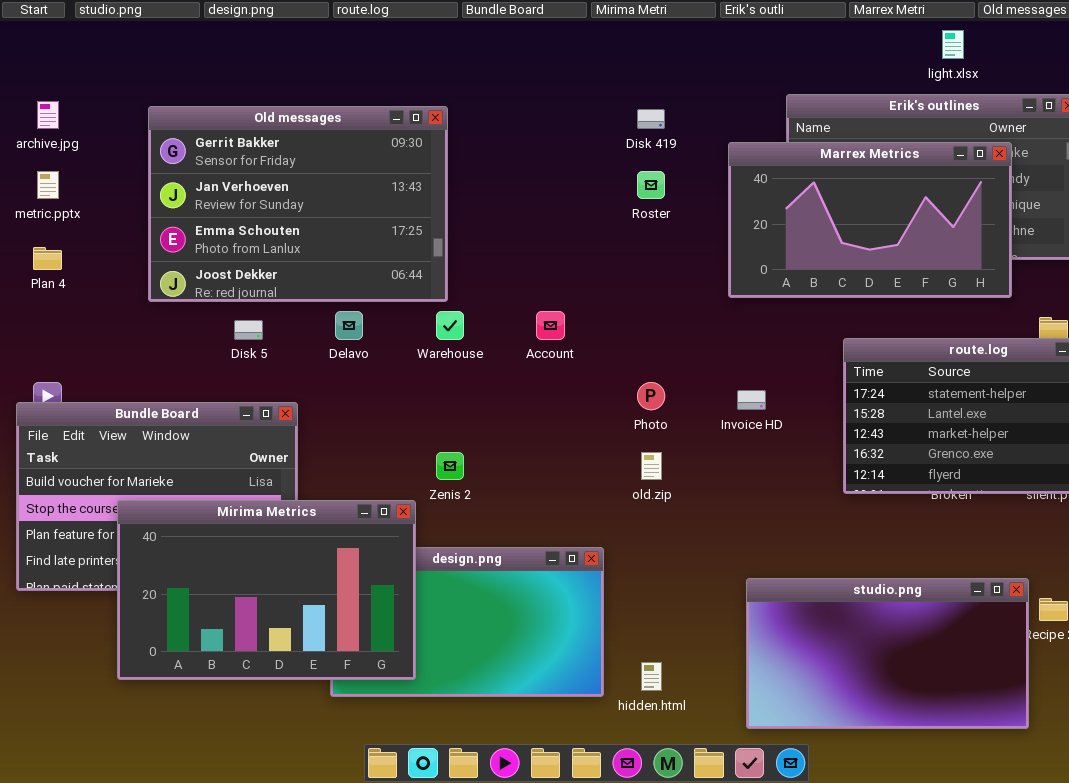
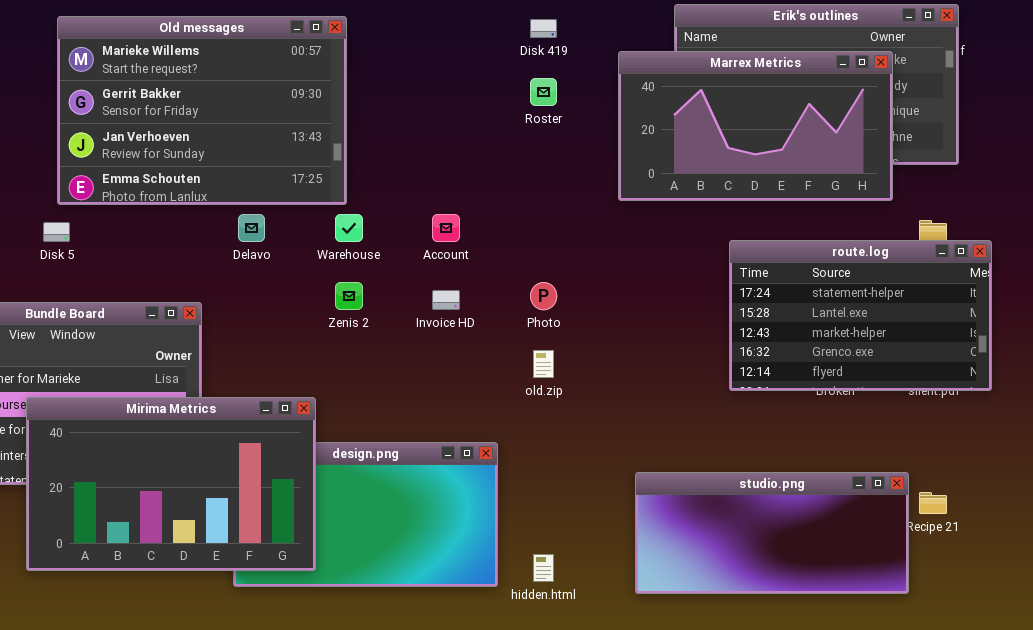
Old messages: [148,106,448,302] -> [57,16,347,205], scrolled up 1 row
Disk 5: [234,320,263,340] -> [43,222,70,242], moved
Invoice HD: [737,390,766,410] -> [432,290,460,310], moved
Zenis 2: [436,452,464,480] -> [335,282,363,310], moved
studio.png: [746,578,1029,729] -> [635,472,909,594], resized

